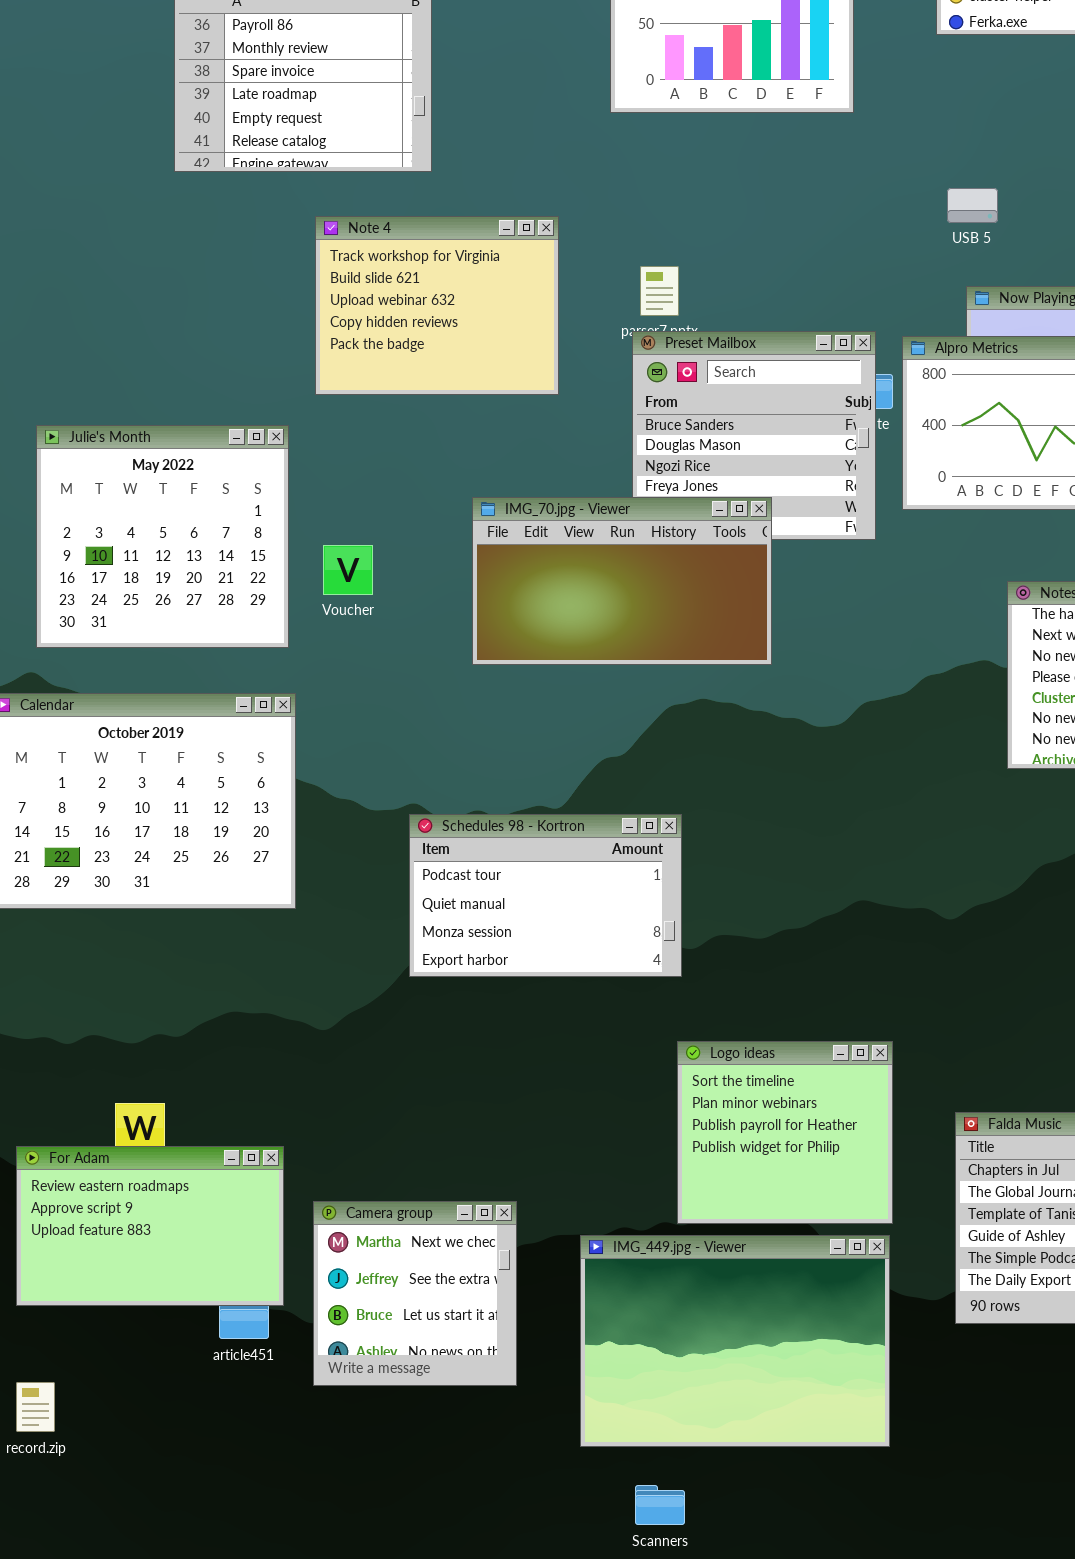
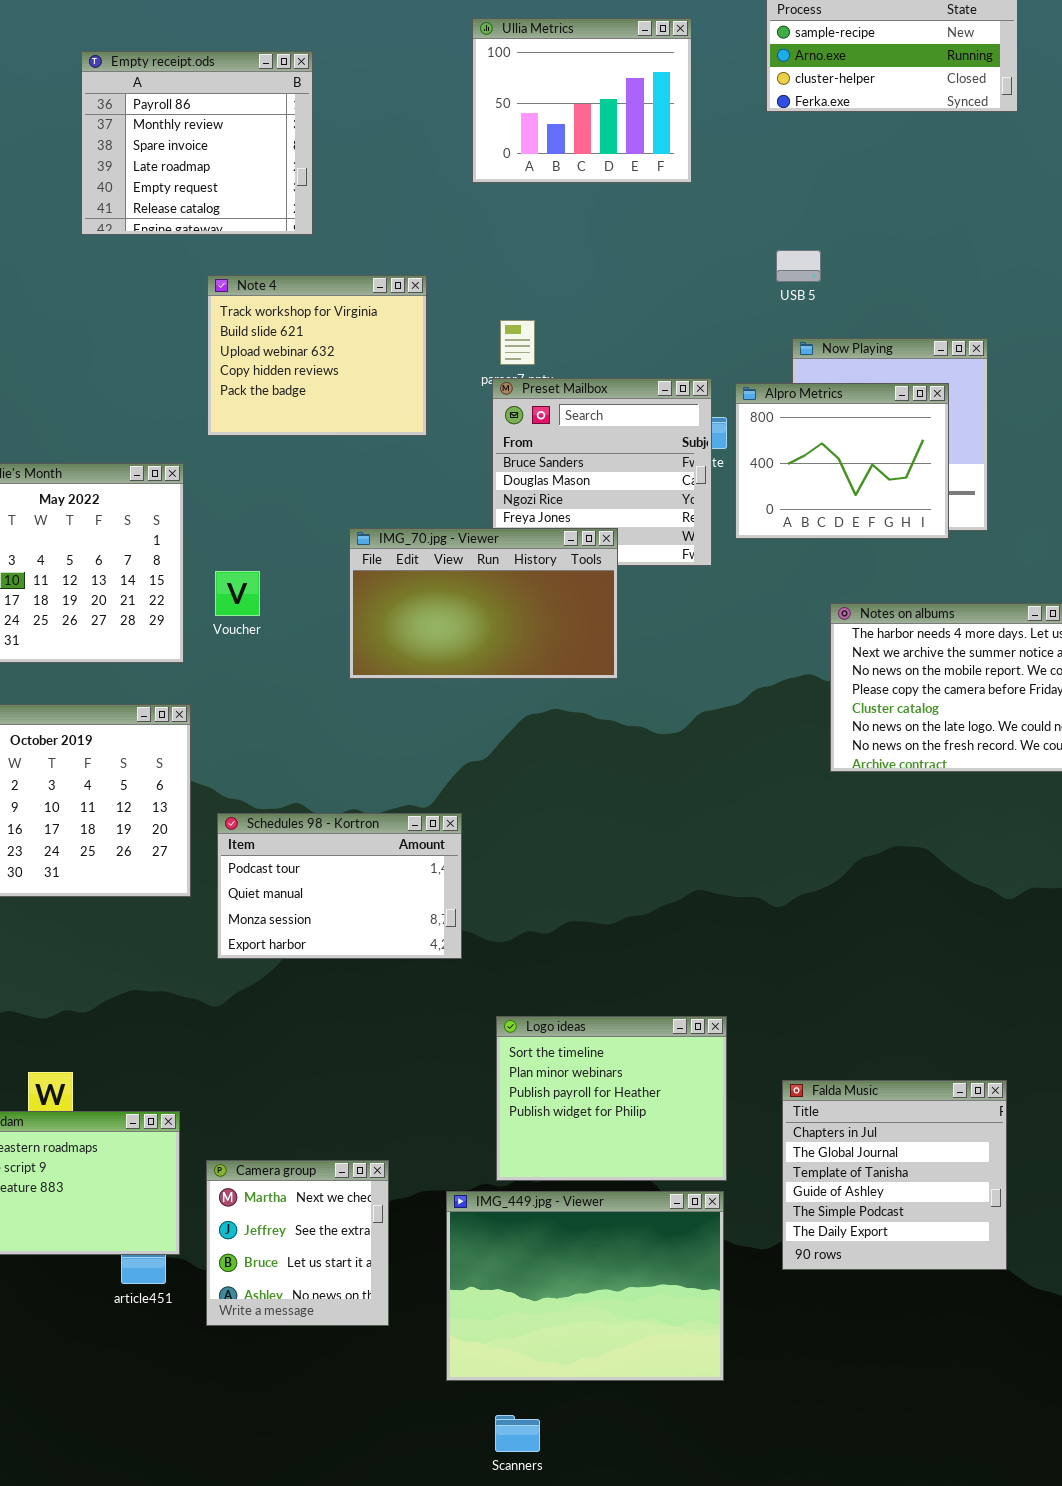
Schedules 98 - Kortron: [409,814,682,977] -> [217,813,462,959], moved
Logo ideas: [677,1041,893,1224] -> [496,1016,727,1181], resized

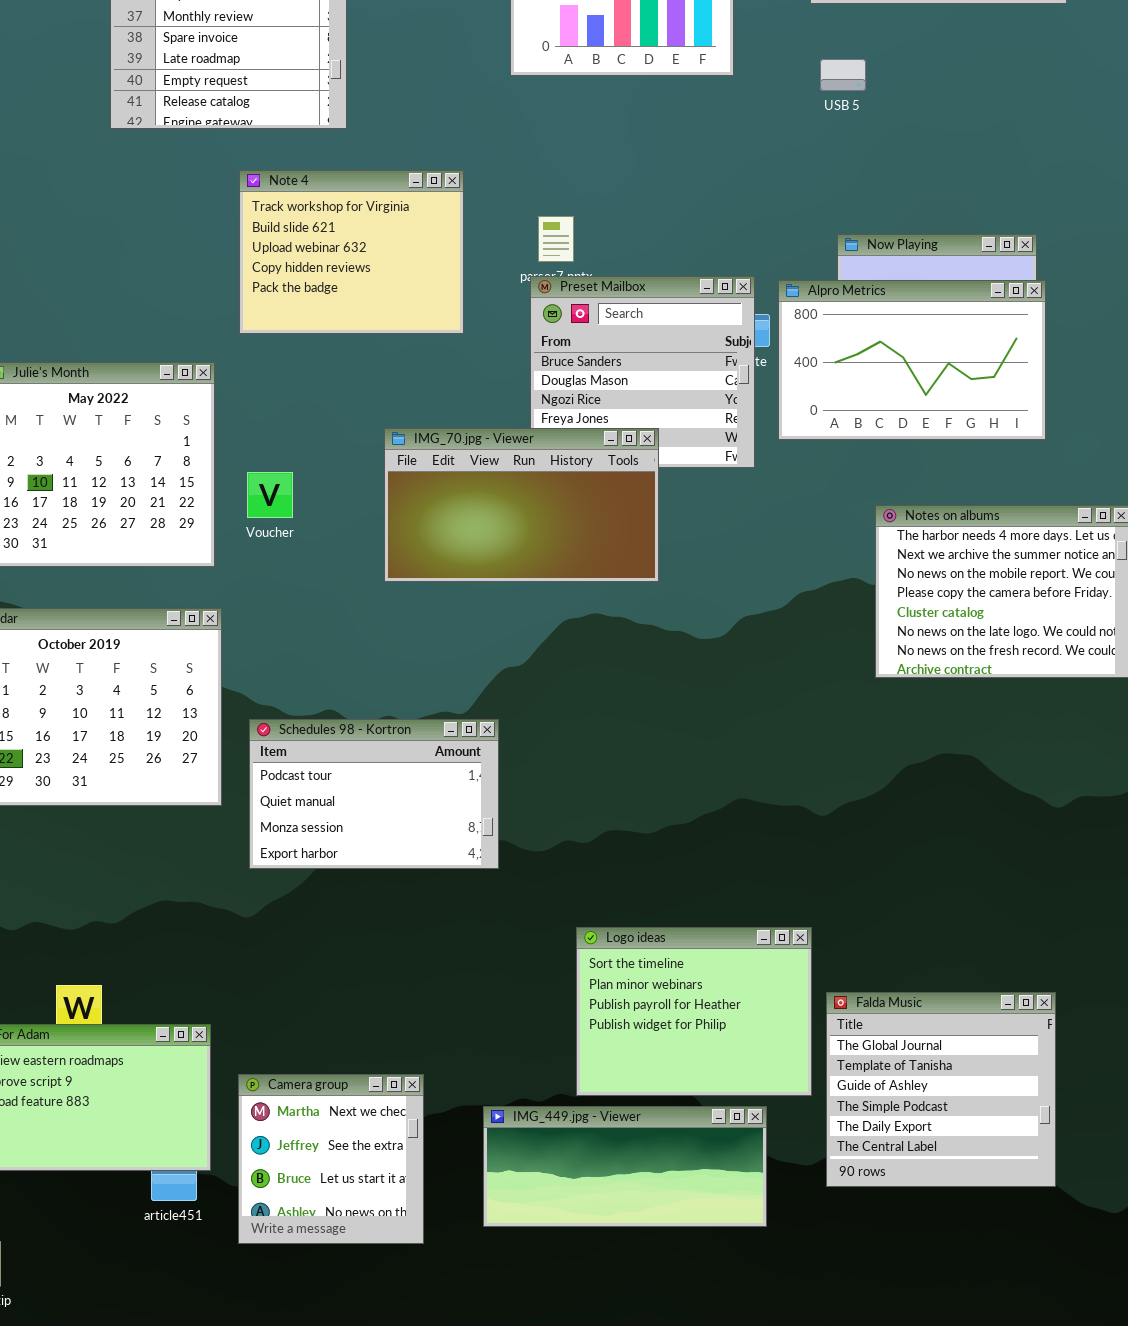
USB 5: [776,250,821,282] -> [820,59,866,91], moved
Alpro Metrics: [735,383,949,539] -> [778,280,1046,440], resized
Logo ideas: [496,1016,727,1181] -> [576,927,812,1096], moved
Falda Music: [782,1080,1007,1270] -> [826,992,1056,1187], scrolled down 1 row
IMG_449.jpg - Viewer: [446,1191,724,1381] -> [483,1106,767,1227], resized

